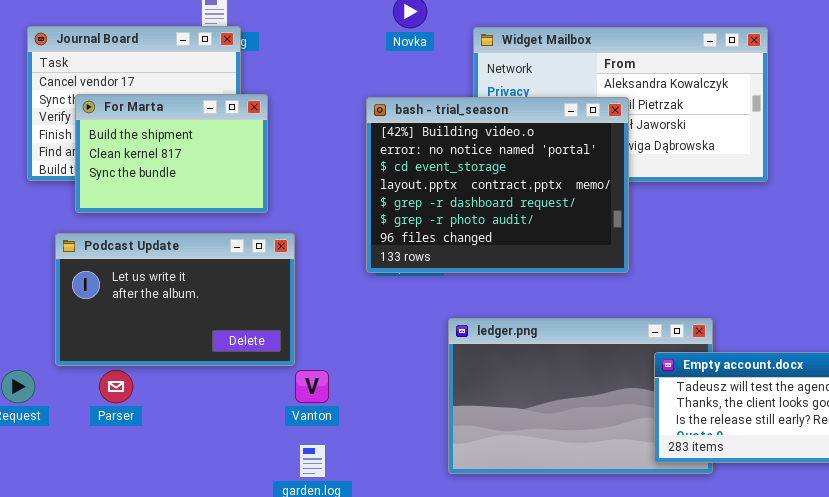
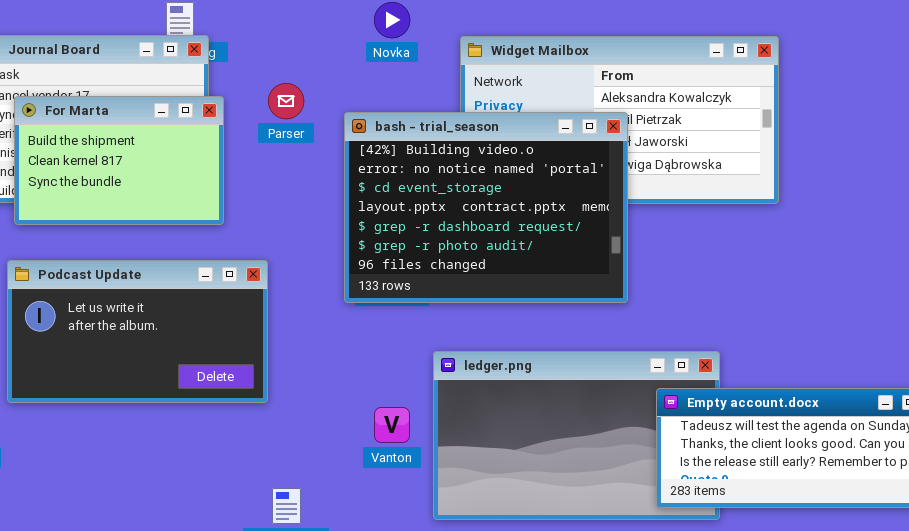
For Marta: [75,94,268,213] -> [14,96,224,225], moved
Parser: [99,370,133,403] -> [268,83,304,119], moved
Vanton: [295,370,329,403] -> [374,407,410,443], moved

